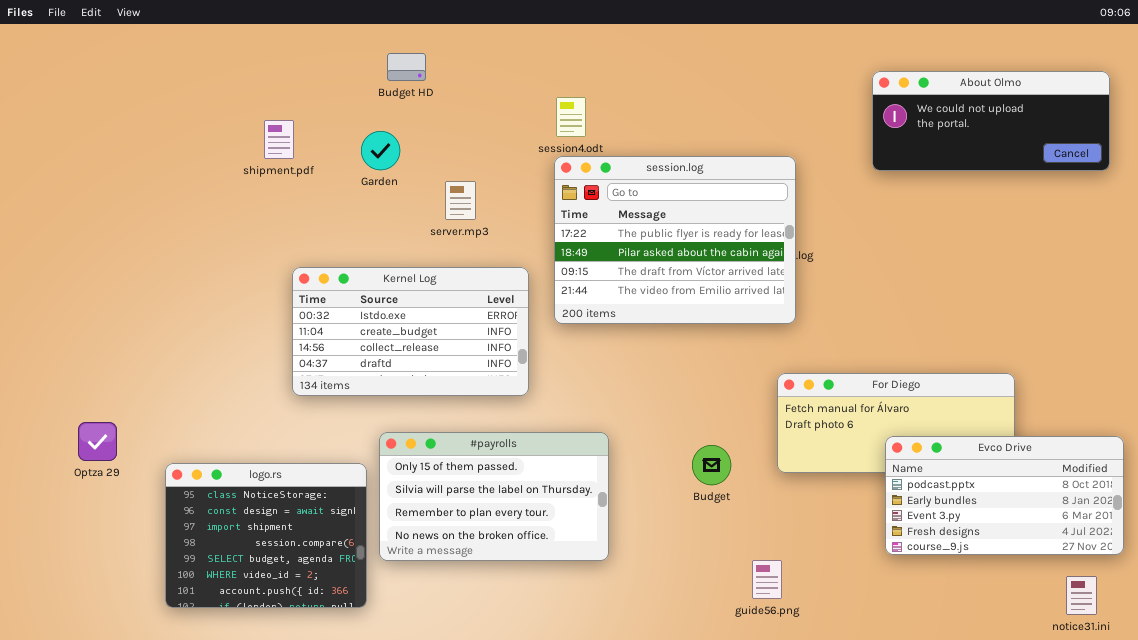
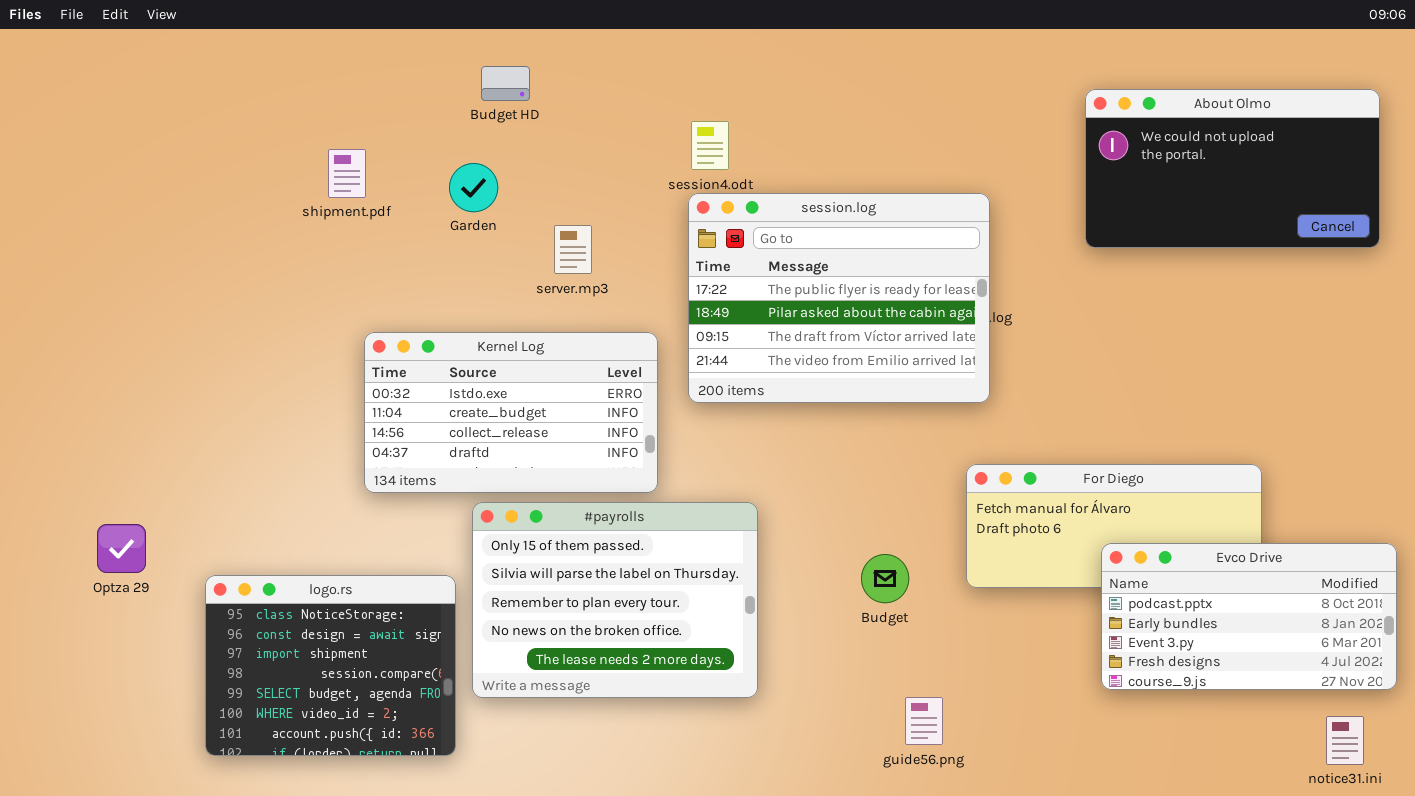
About Olmo: [872,71,1110,171] -> [1085,89,1380,248], resized
#payrolls: [379,432,609,561] -> [472,502,758,698], resized
guide56.png: [752,560,782,599] -> [905,697,943,745], moved

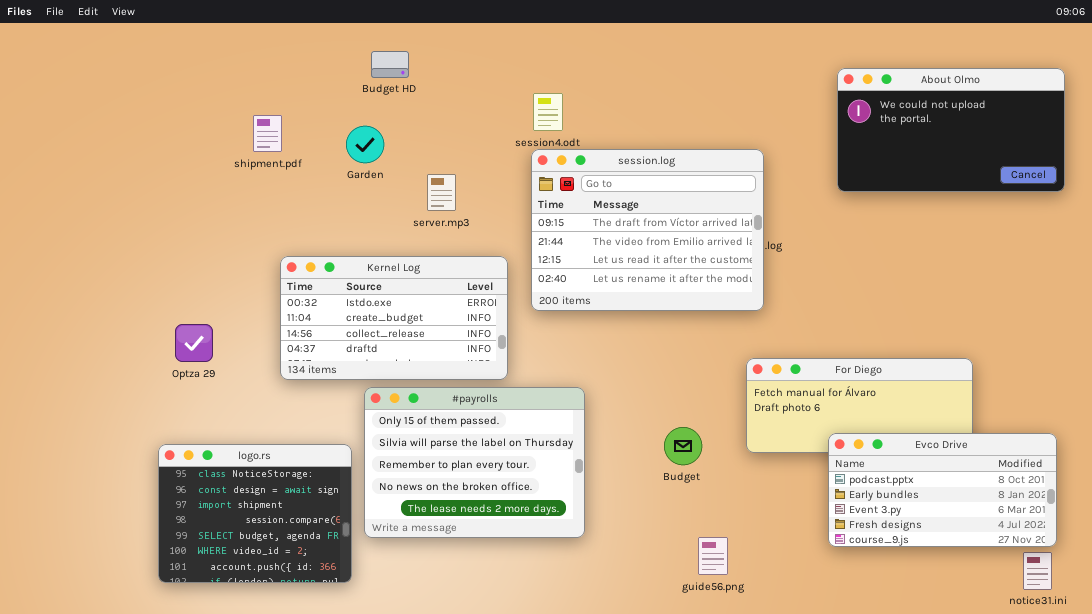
session.log: [688,193,990,403] -> [531,149,764,311], scrolled down 2 rows
Optza 29: [97,524,146,573] -> [175,324,213,362], moved
Evco Drive: [1101,543,1397,690] -> [828,433,1057,547], moved

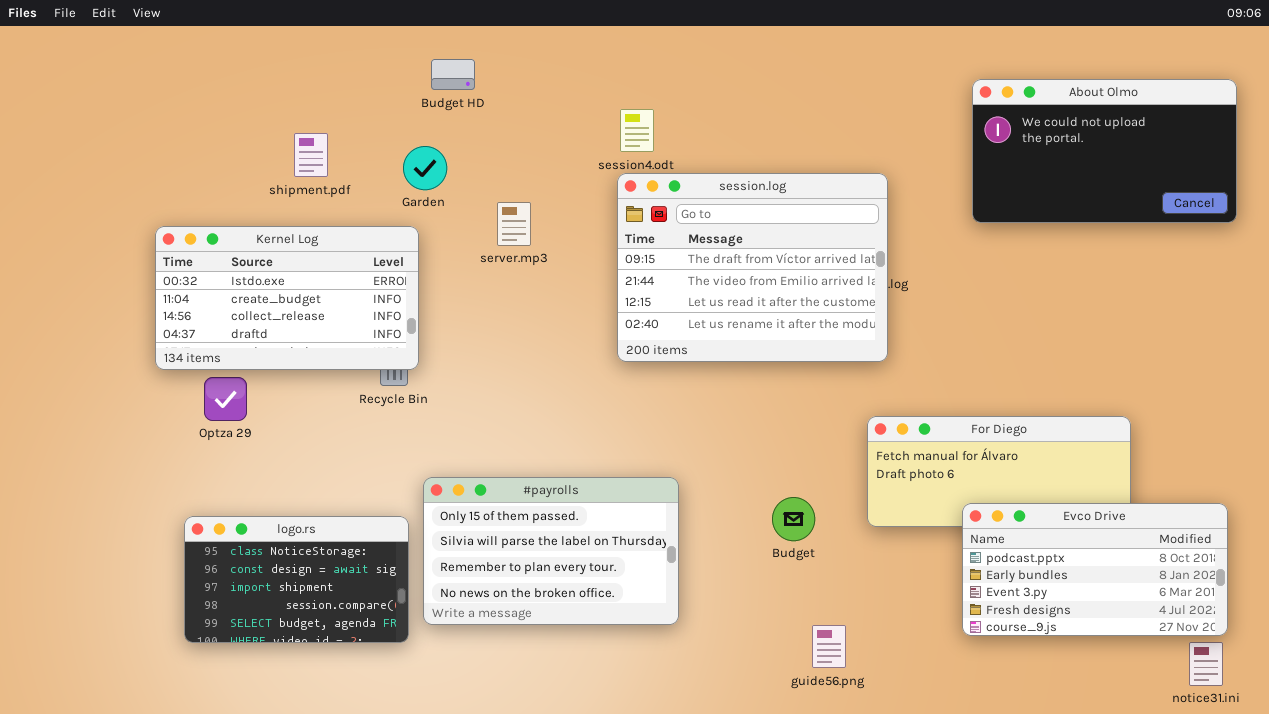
Kernel Log: [280,256,508,380] -> [155,226,419,370], moved
#payrolls: [364,387,585,538] -> [423,477,679,625], resized
logo.rs: [158,444,352,583] -> [184,516,409,643], resized

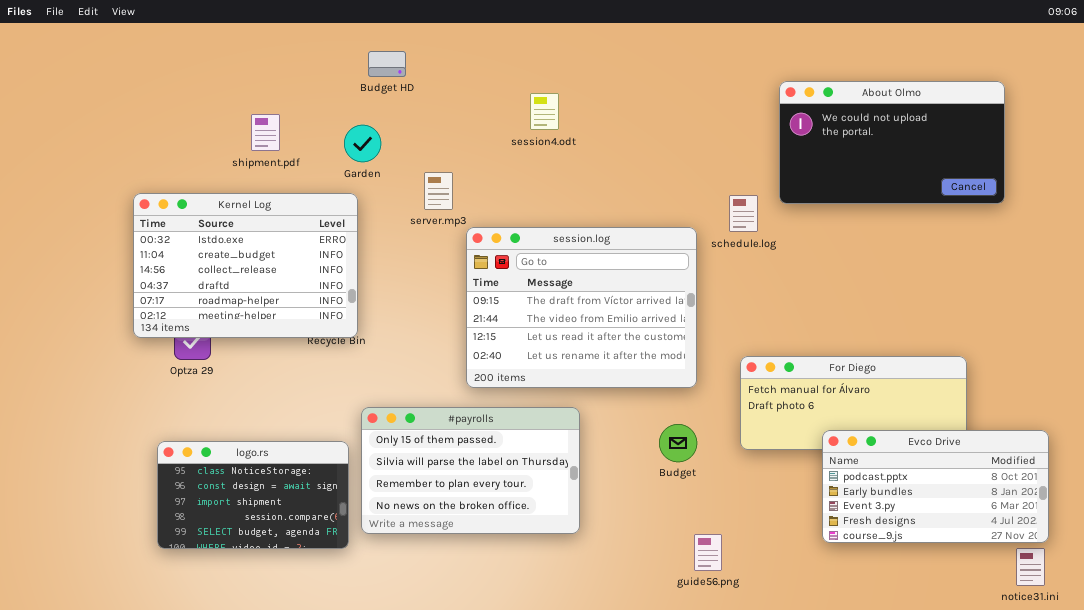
About Olmo: [972,79,1237,223] -> [779,81,1005,204], moved
session.log: [617,173,888,362] -> [466,227,697,388], moved
Kernel Log: [155,226,419,370] -> [133,193,358,338], resized

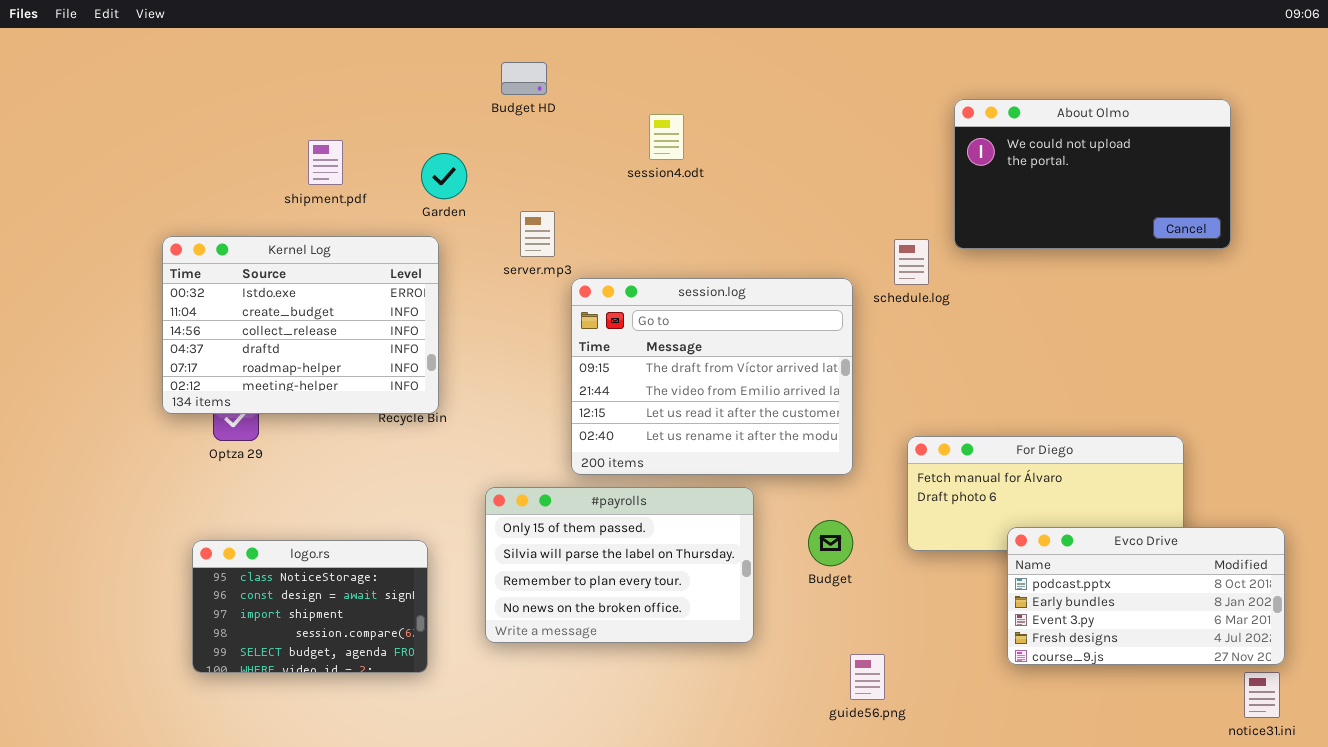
Budget HD: [368,51,406,77] -> [501,62,547,95], moved
#payrolls: [361,407,580,534] -> [485,487,754,643], moved

